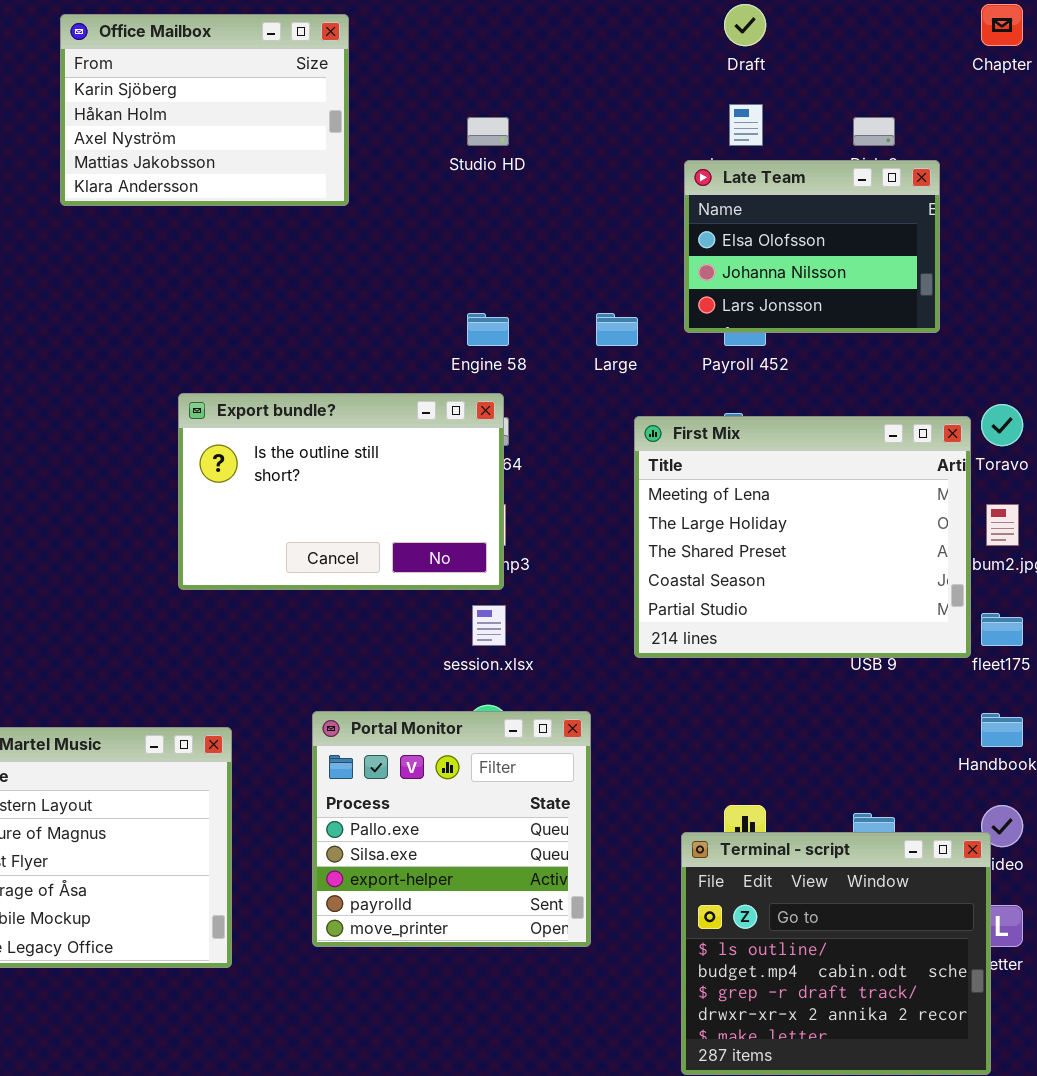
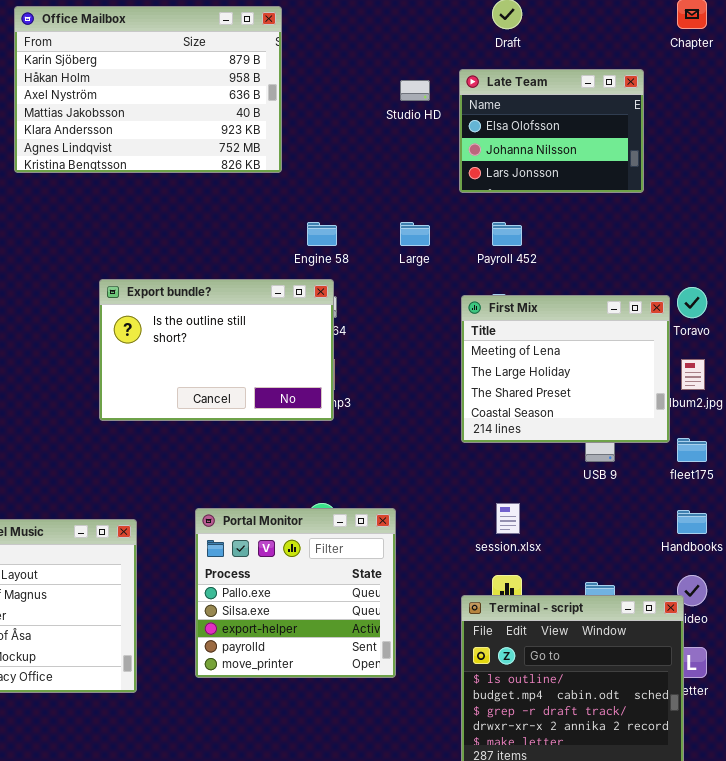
Office Mailbox: [60,14,349,206] -> [14,6,282,173], resized
Studio HD: [467,117,509,146] -> [400,80,430,101], moved
Late Team: [684,160,940,333] -> [459,69,644,193], moved
First Mix: [634,416,971,658] -> [461,295,670,443], resized
session.xlsx: [472,605,506,646] -> [496,503,520,534], moved

